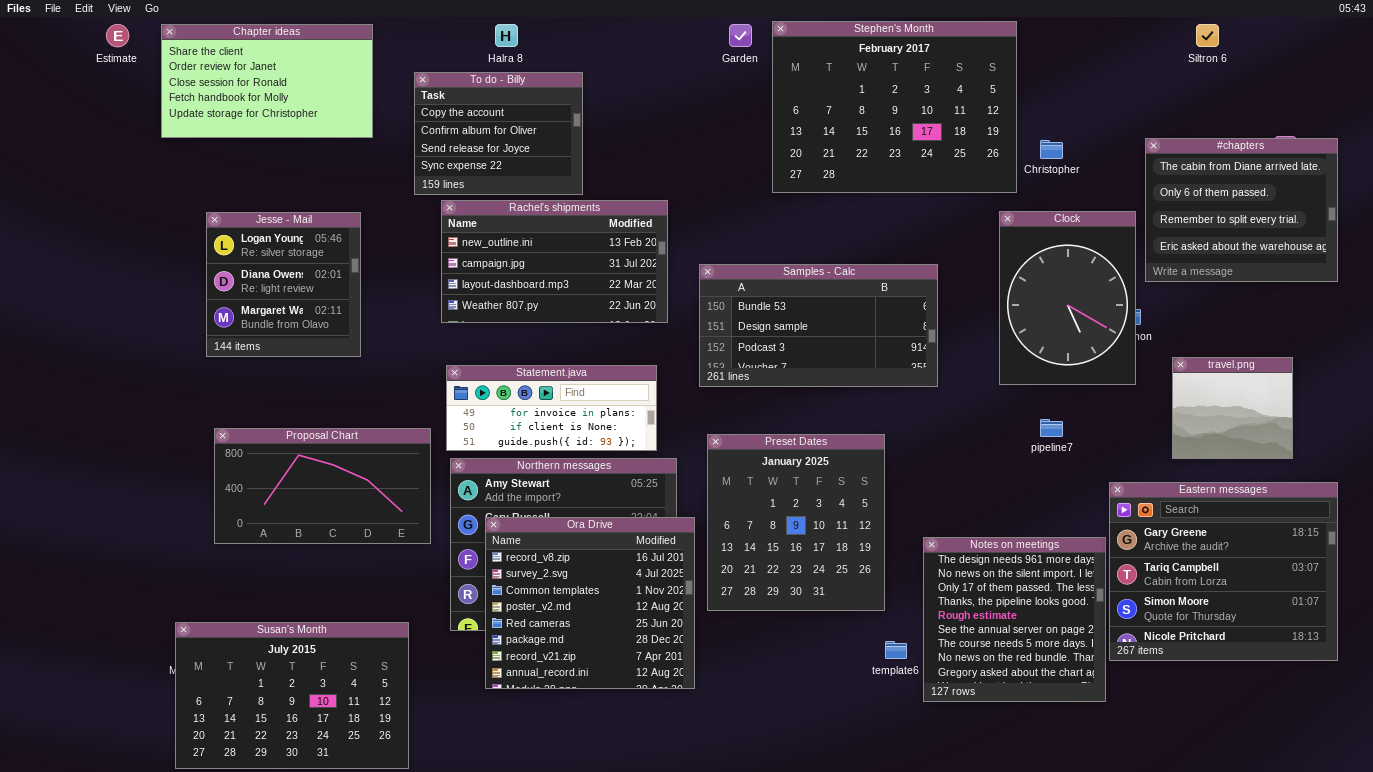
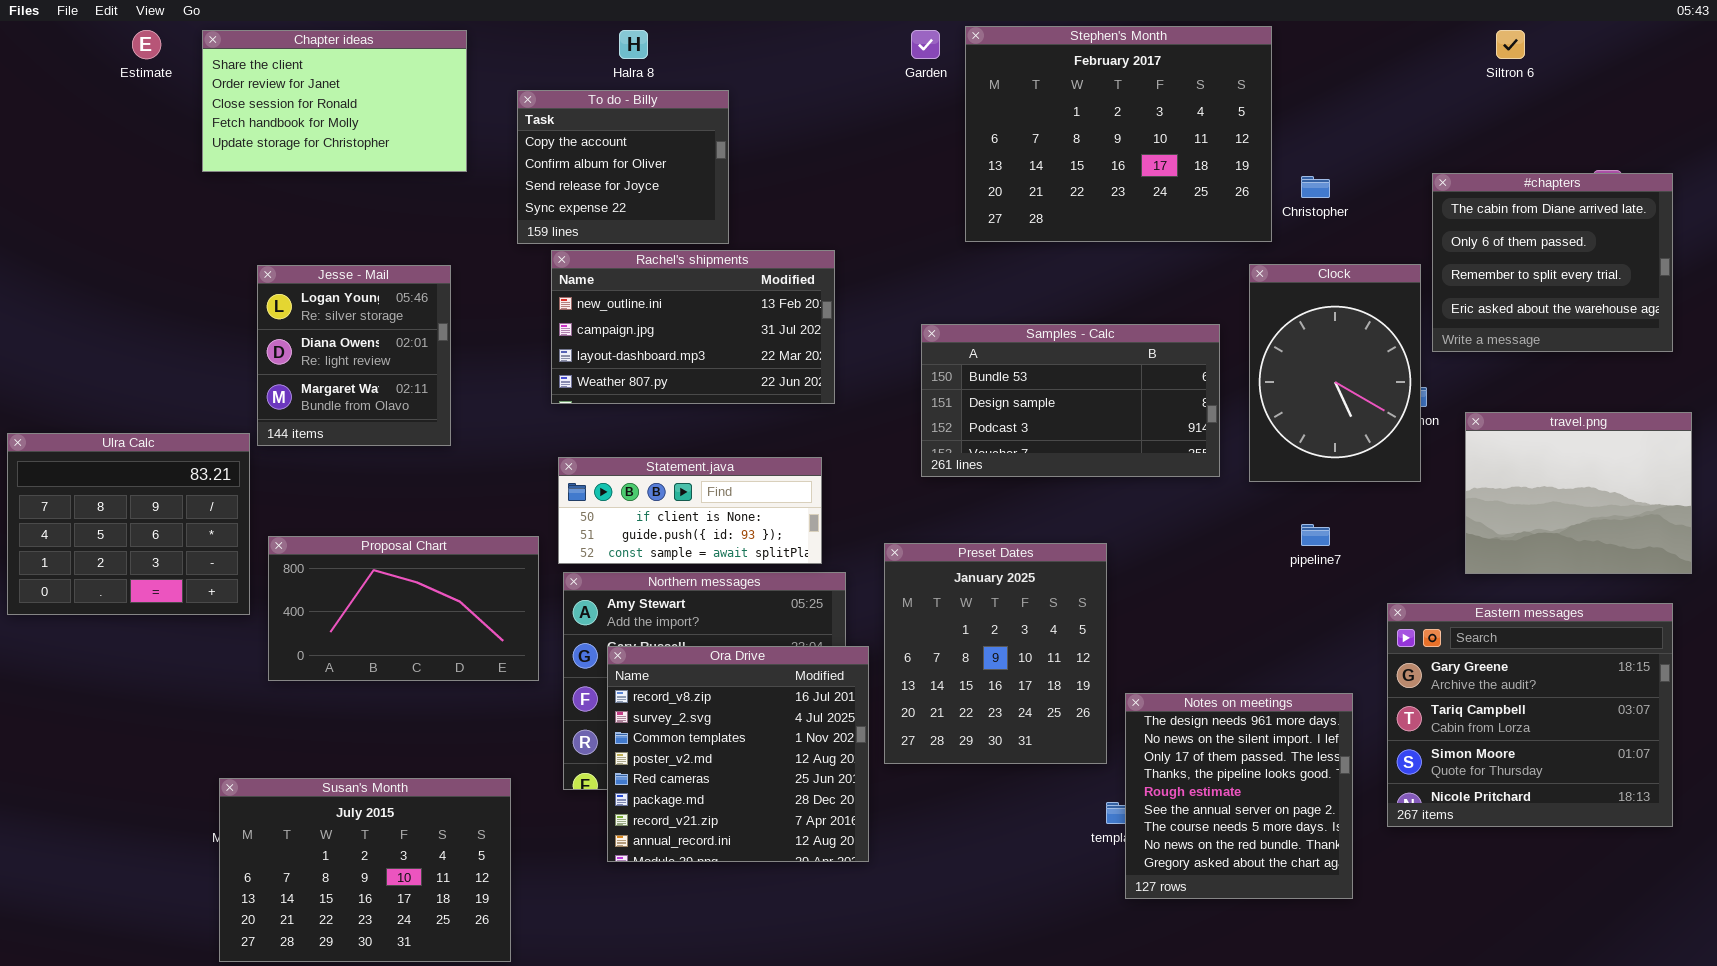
Samples - Calc: [699,264,938,387] -> [921,324,1220,477], moved
Ulra Calc: none -> [7,433,250,615], opened
travel.png: [1172,357,1293,459] -> [1465,412,1692,574], resized
Statement.java: [446,365,657,451] -> [558,457,822,564], scrolled down 1 row
Notes on meetings: [923,537,1106,702] -> [1125,693,1353,899], moved

